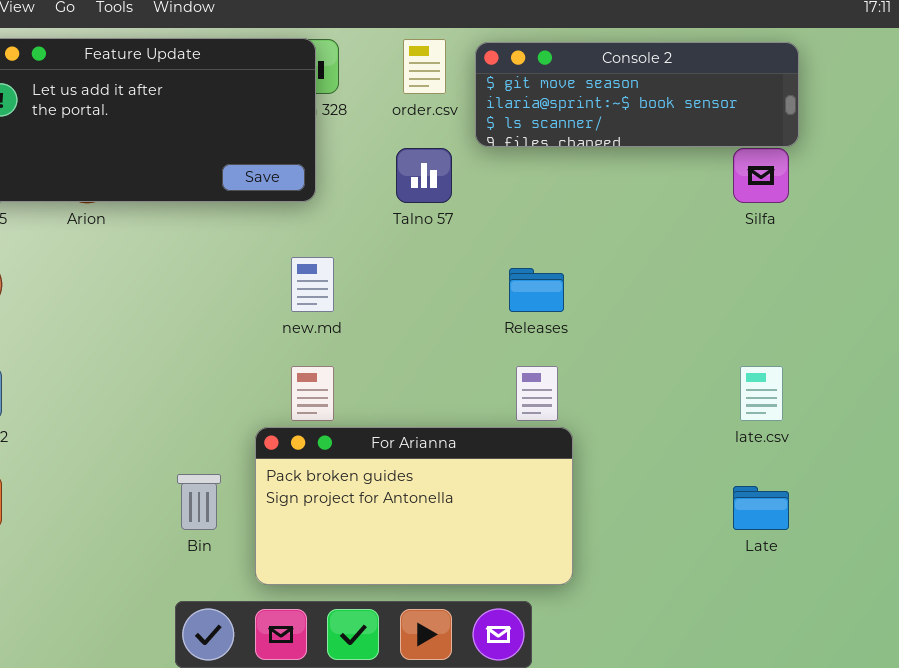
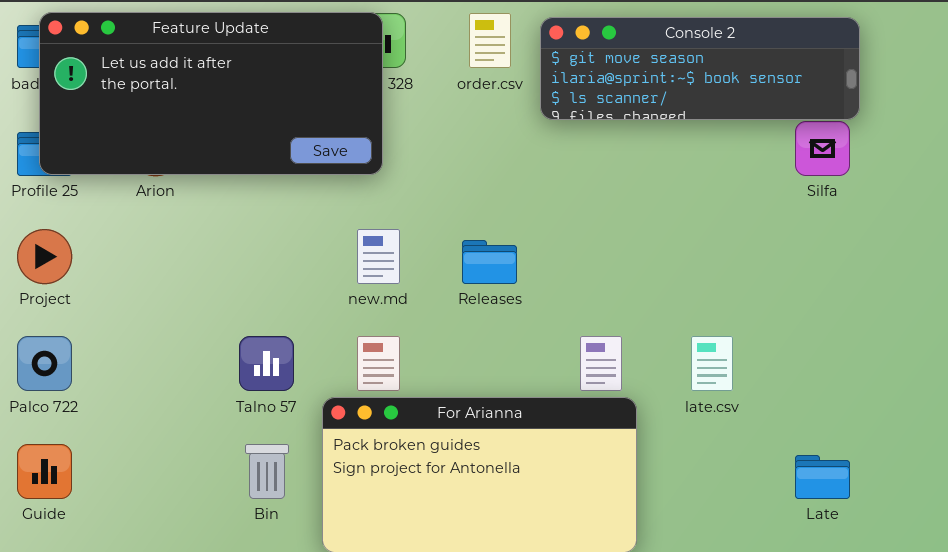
Talno 57: [396,148,452,203] -> [239,336,294,391], moved
Releases: [509,268,564,312] -> [462,240,517,284], moved
late.csv: [740,366,783,421] -> [691,336,733,391], moved

